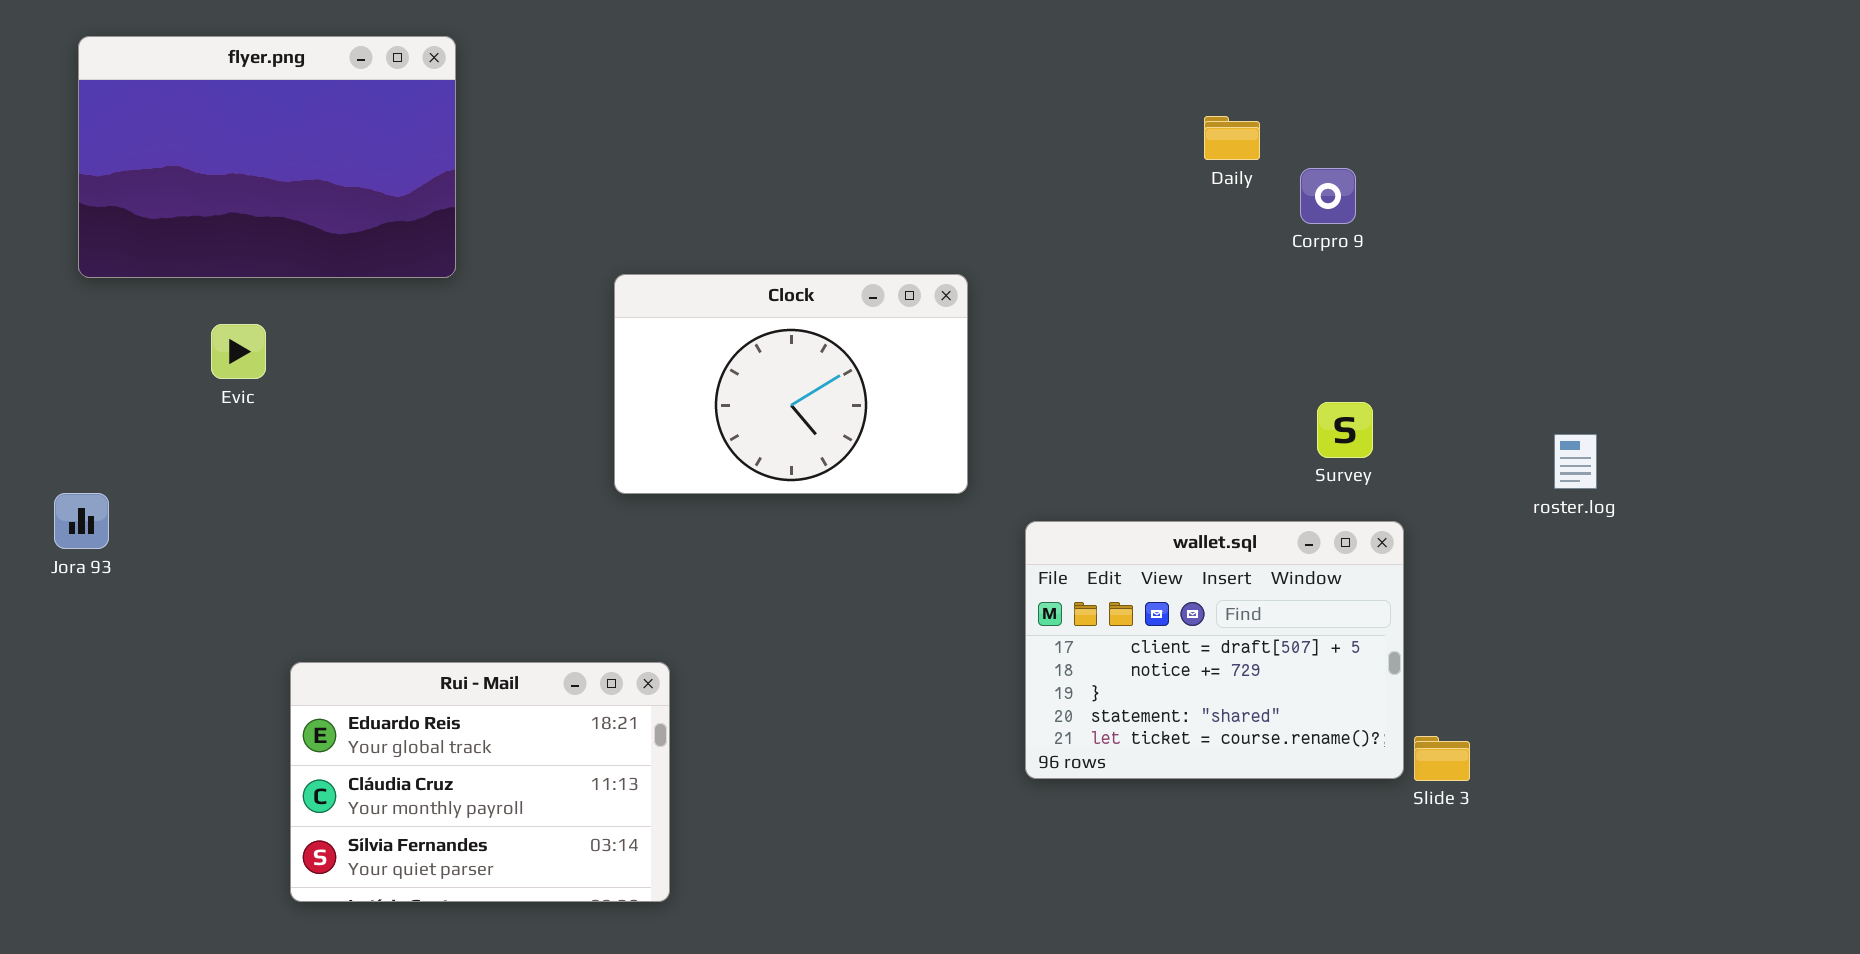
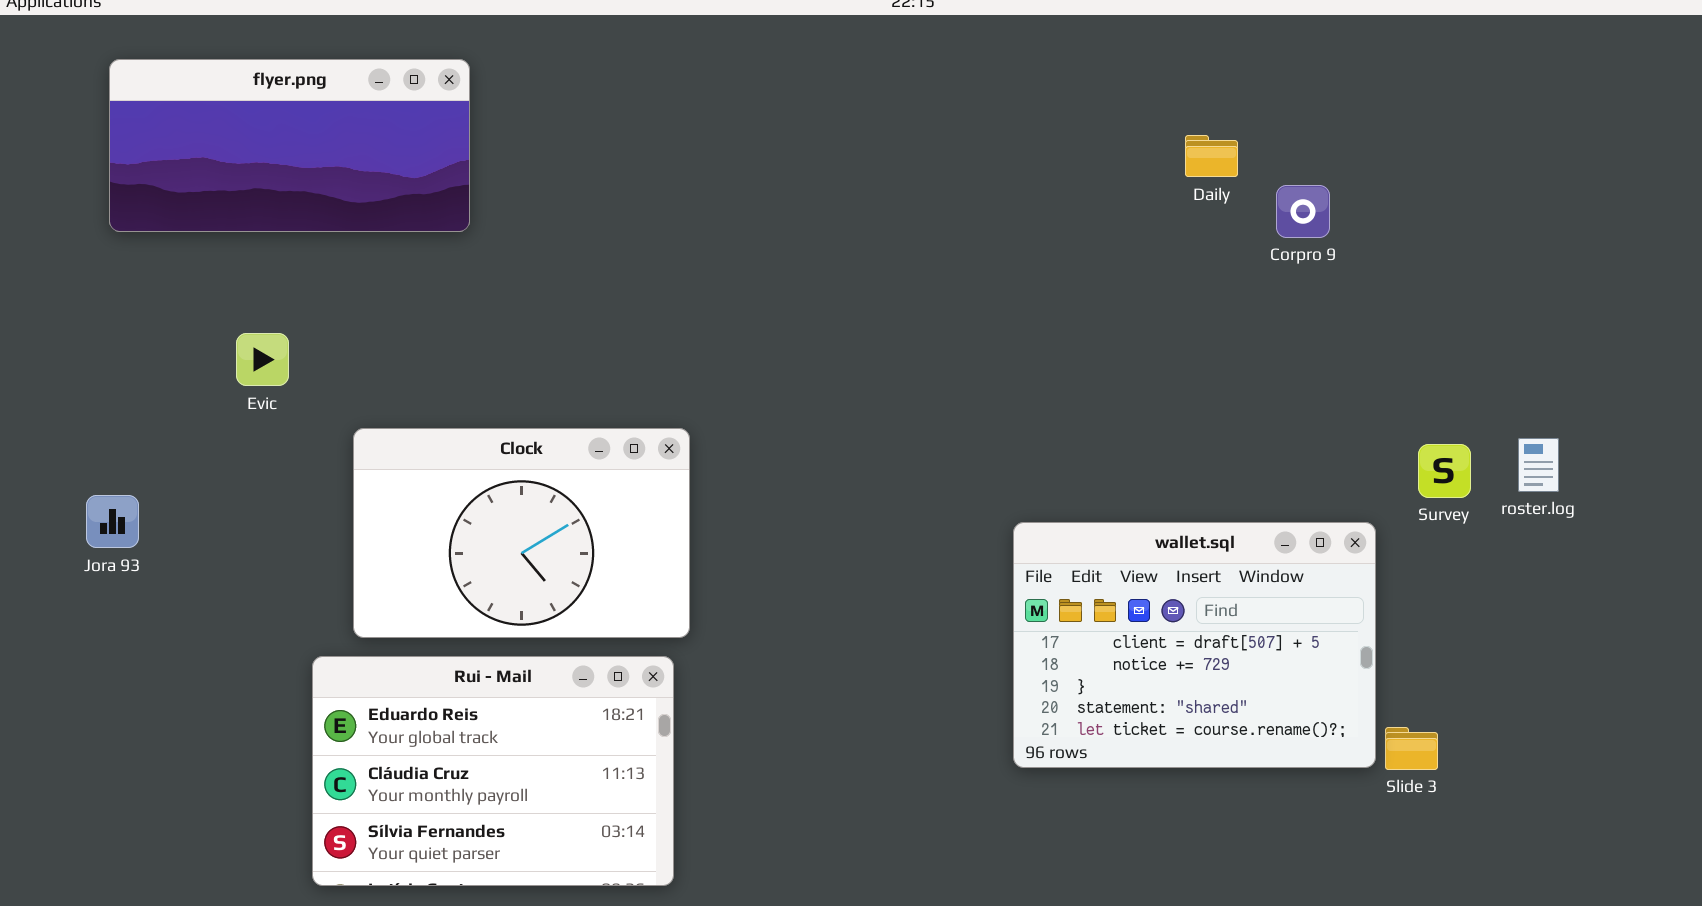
flyer.png: [78,36,456,278] -> [109,59,470,232], resized
Clock: [614,274,968,494] -> [353,428,690,638], moved
Survey: [1317,402,1373,458] -> [1418,444,1471,498], moved

